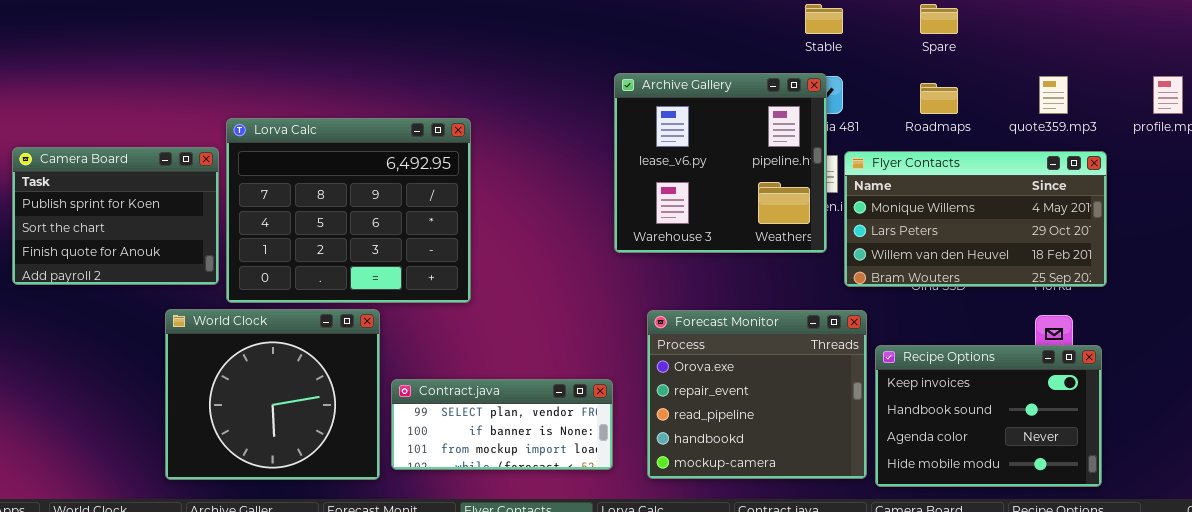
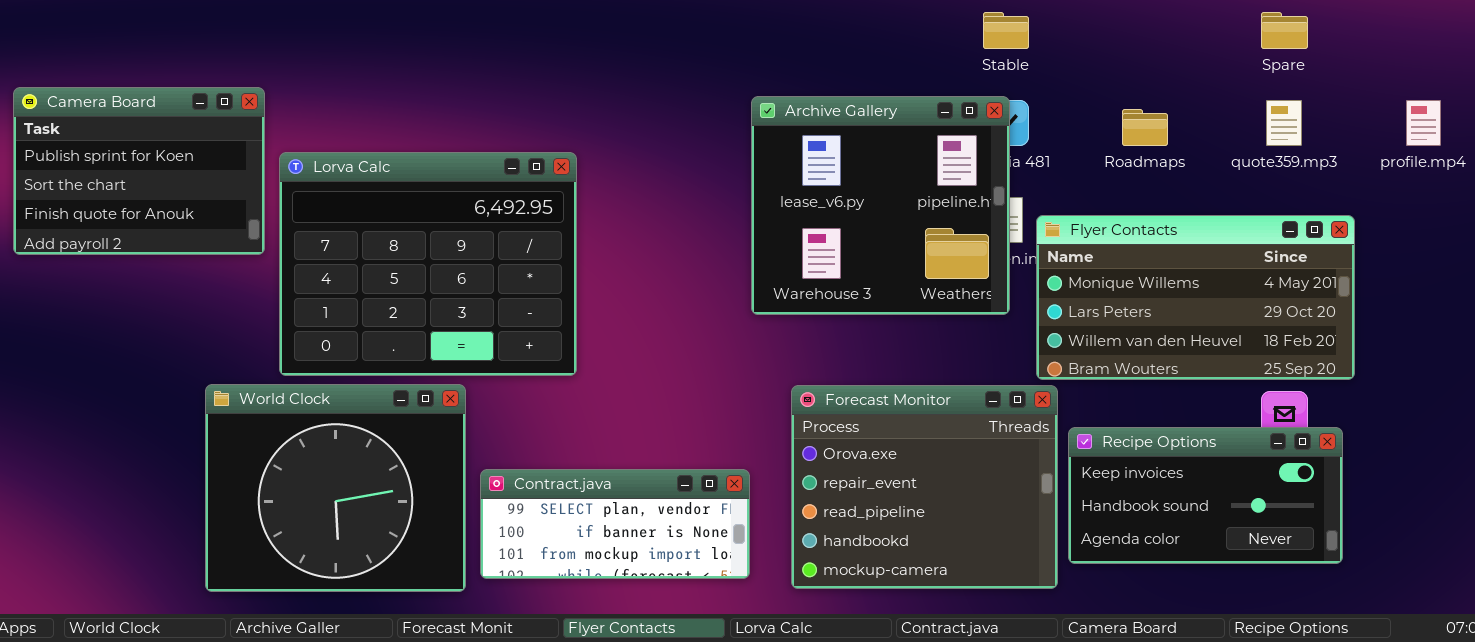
Spare: [920,4,958,34] -> [1261,12,1308,49], moved
Camera Board: [12,147,219,285] -> [13,87,265,255], moved
Flyer Contacts: [844,151,1107,287] -> [1036,215,1355,380], moved
Recipe Options: [875,345,1102,487] -> [1068,427,1343,564], resized

